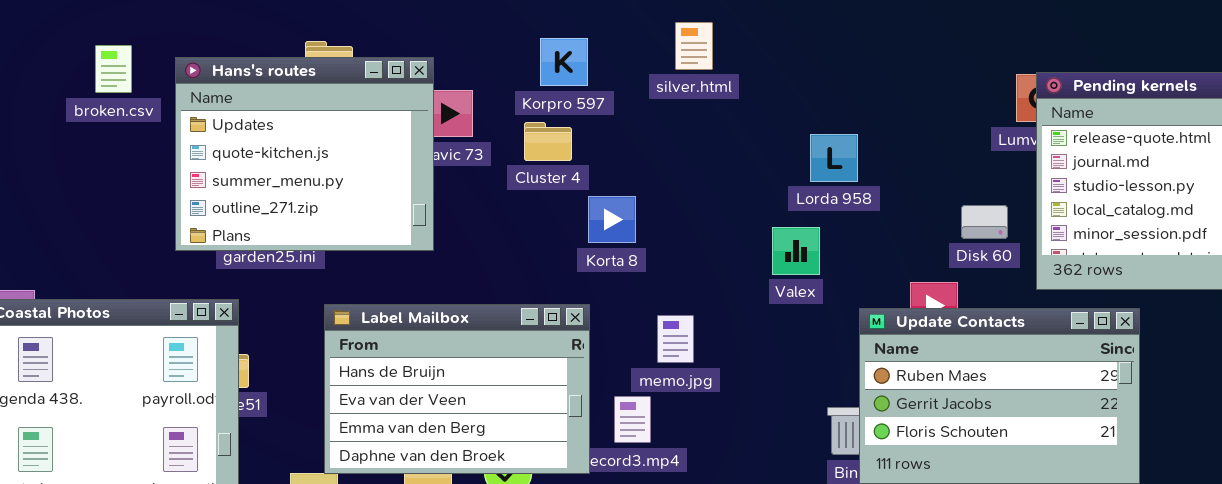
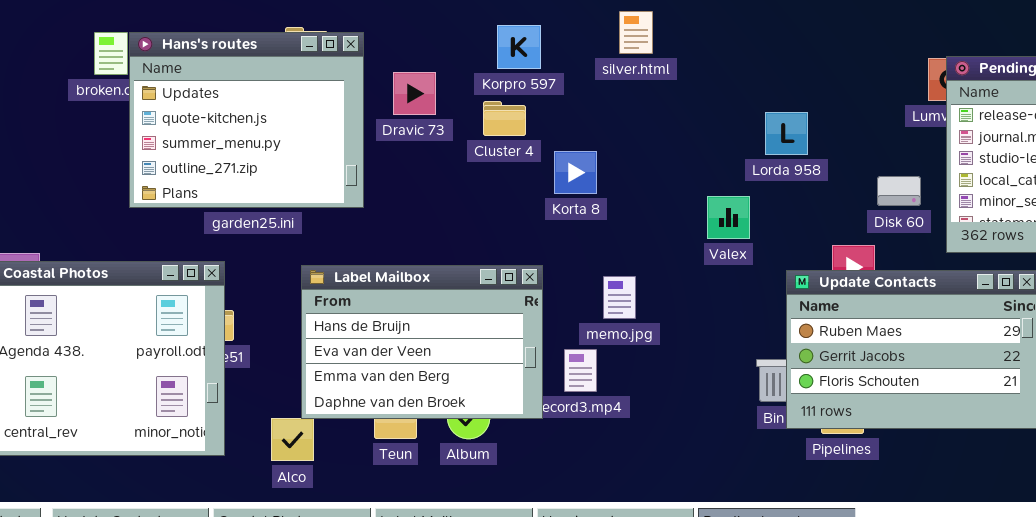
Hans's routes: [175,57,434,251] -> [129,32,364,208], moved
Lorda 958: [810,134,858,182] -> [765,112,808,155], moved
Korta 8: [588,196,636,243] -> [554,151,597,194], moved

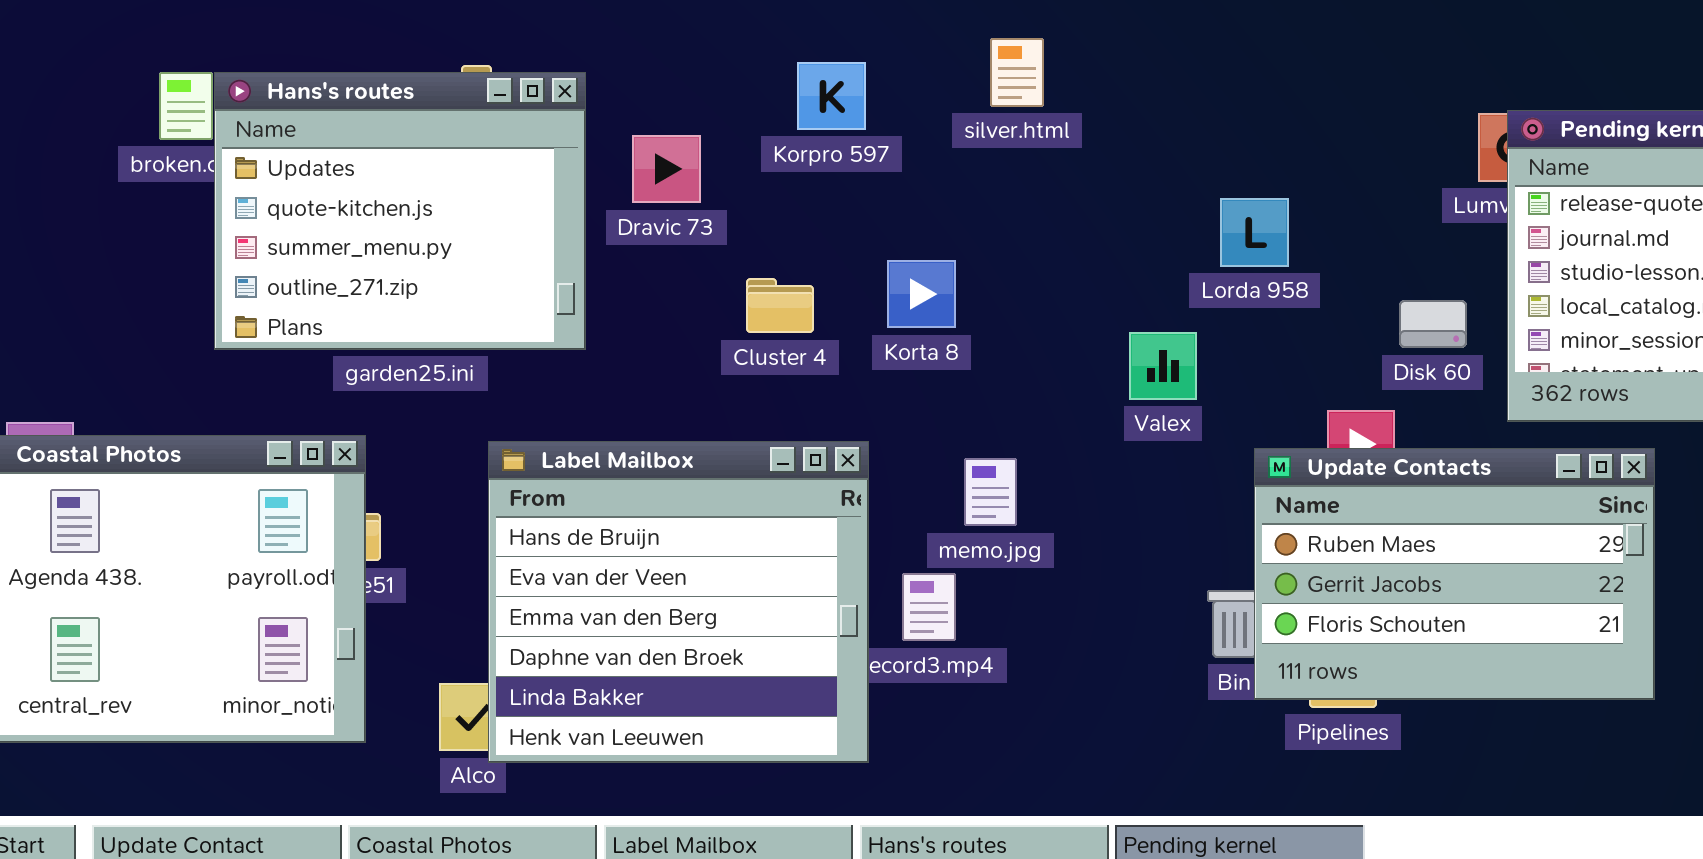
Cluster 4: [483,101,526,136] -> [746,278,814,333], moved
Label Mailbox: [301,265,543,419] -> [488,441,869,763], resized

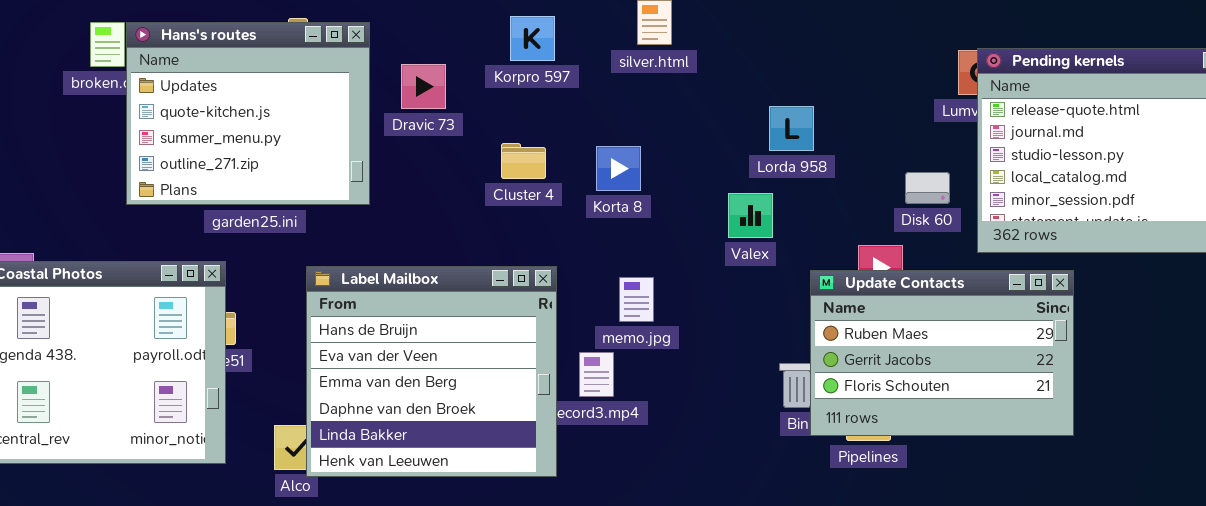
Lorda 958: [1220,198,1289,267] -> [769,106,814,151], moved
Korta 8: [887,260,956,328] -> [596,146,641,191], moved
Cluster 4: [746,278,814,333] -> [501,143,546,179], moved

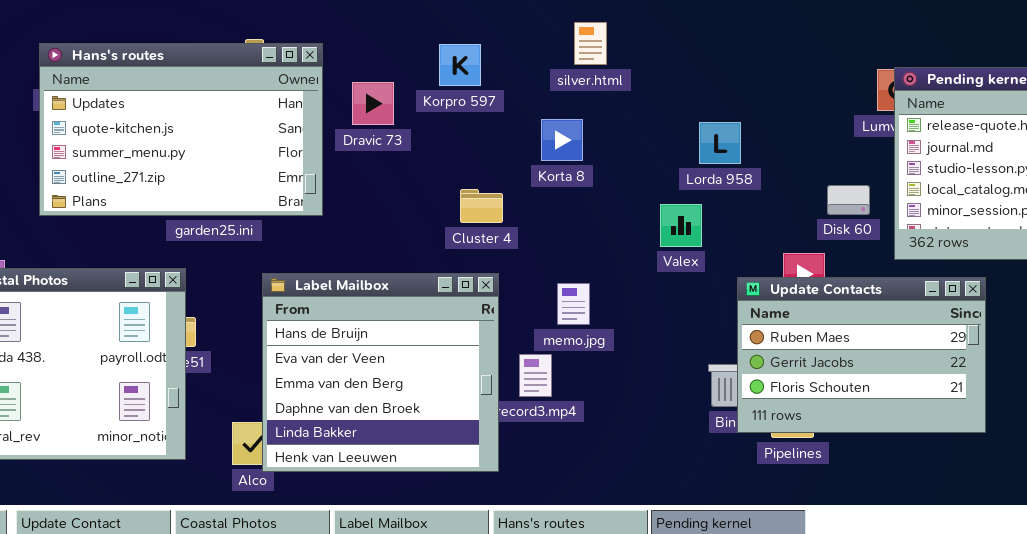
Korpro 597: [510,16,555,61] -> [439,44,481,86], moved
Hans's routes: [126,22,370,205] -> [39,43,323,216], resized
Cluster 4: [501,143,546,179] -> [460,189,503,223], moved
Korta 8: [596,146,641,191] -> [541,119,583,161], moved

